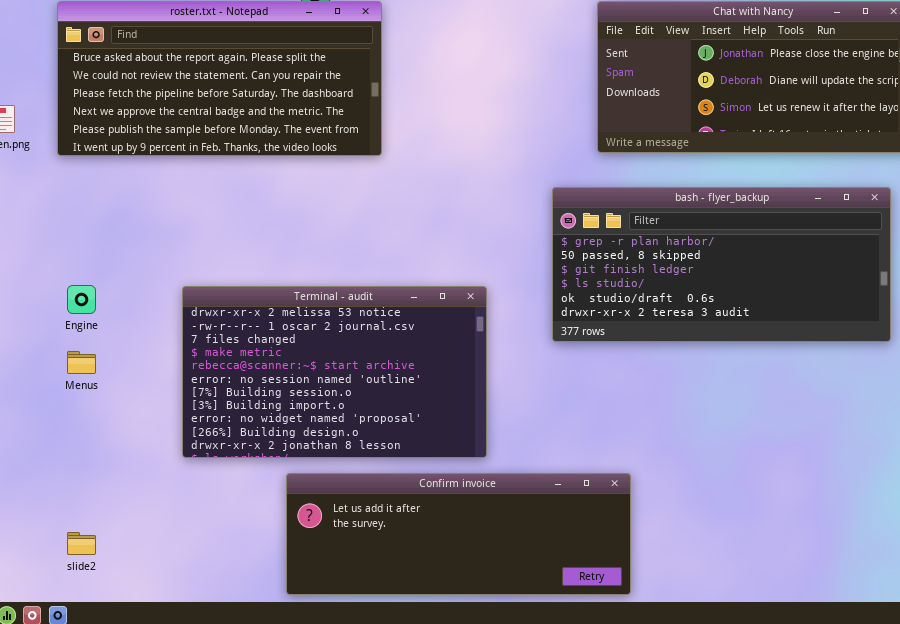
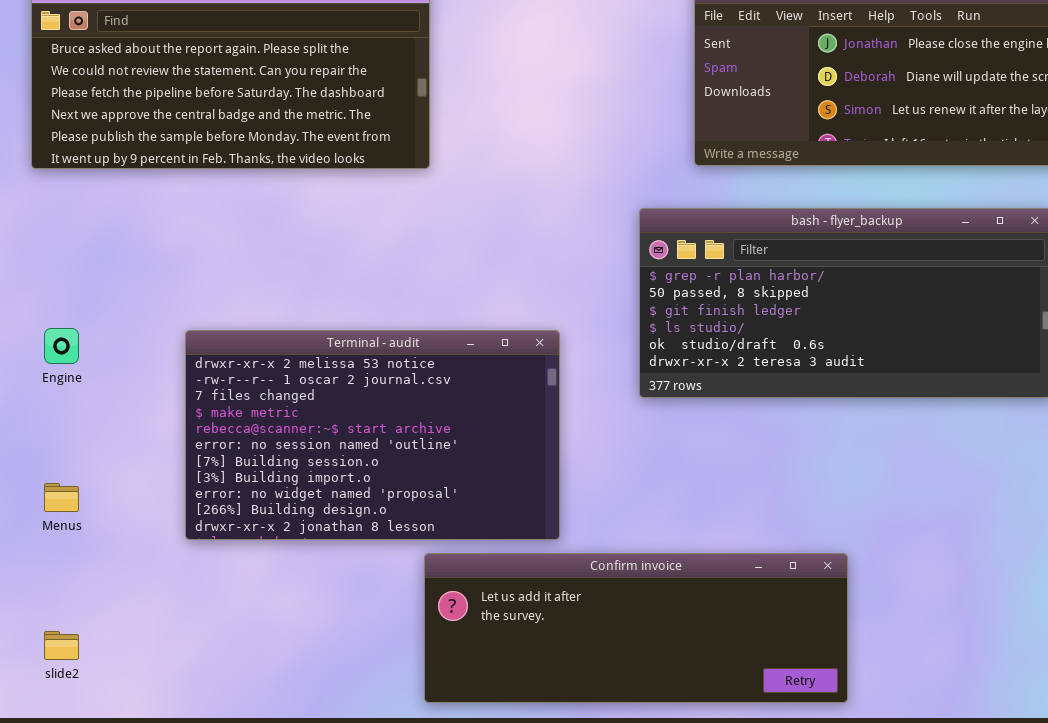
Menus: [67,351,96,374] -> [44,483,79,512], moved
Confirm invoice: [286,473,631,595] -> [424,553,848,703], moved

